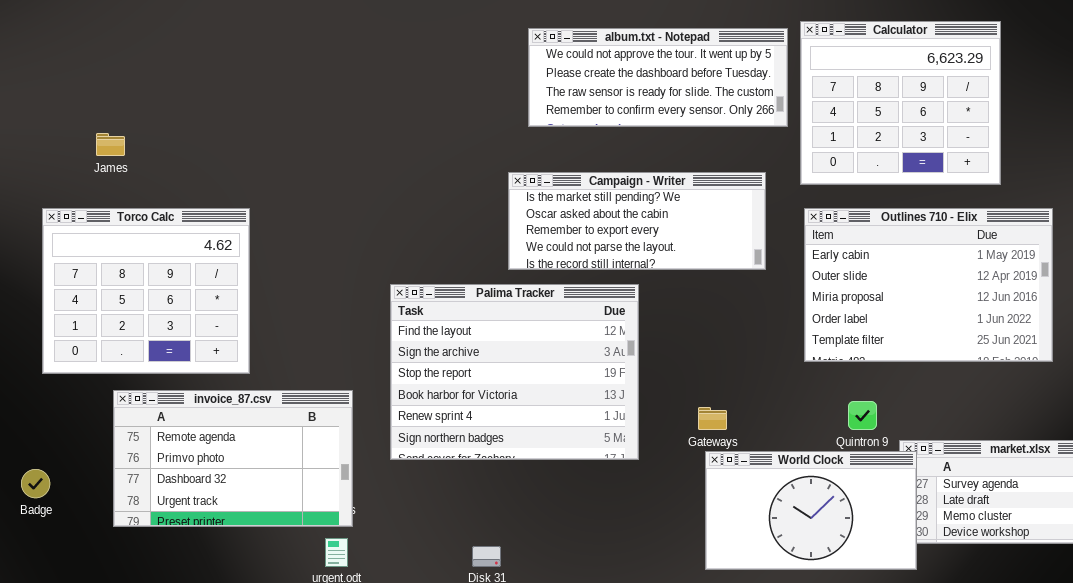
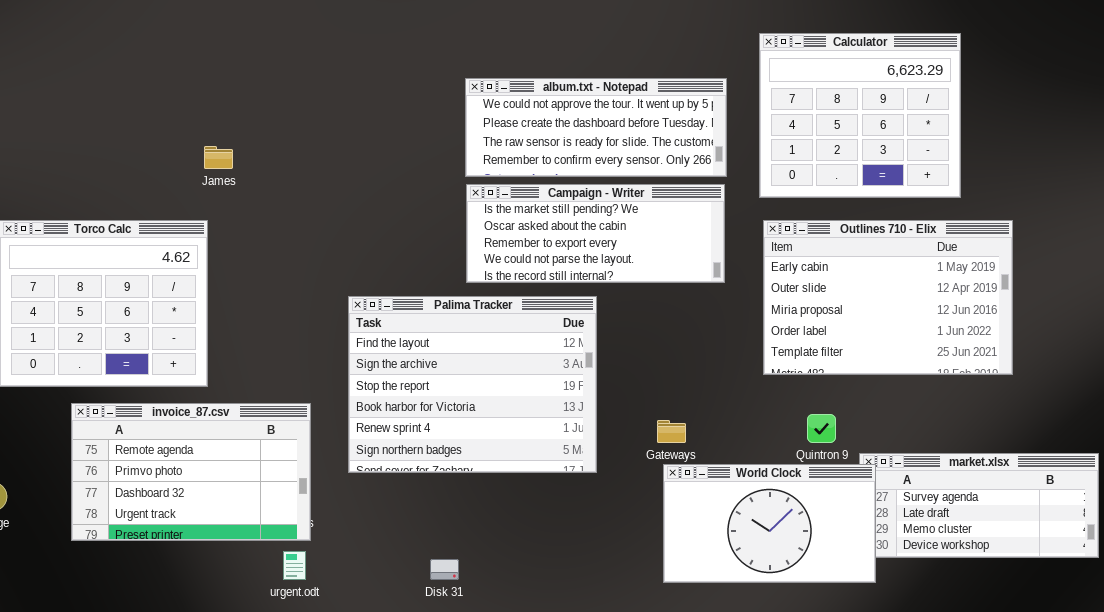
album.txt - Notepad: [528,28,788,127] -> [465,78,727,177], moved
James: [96,133,125,156] -> [204,146,233,169], moved

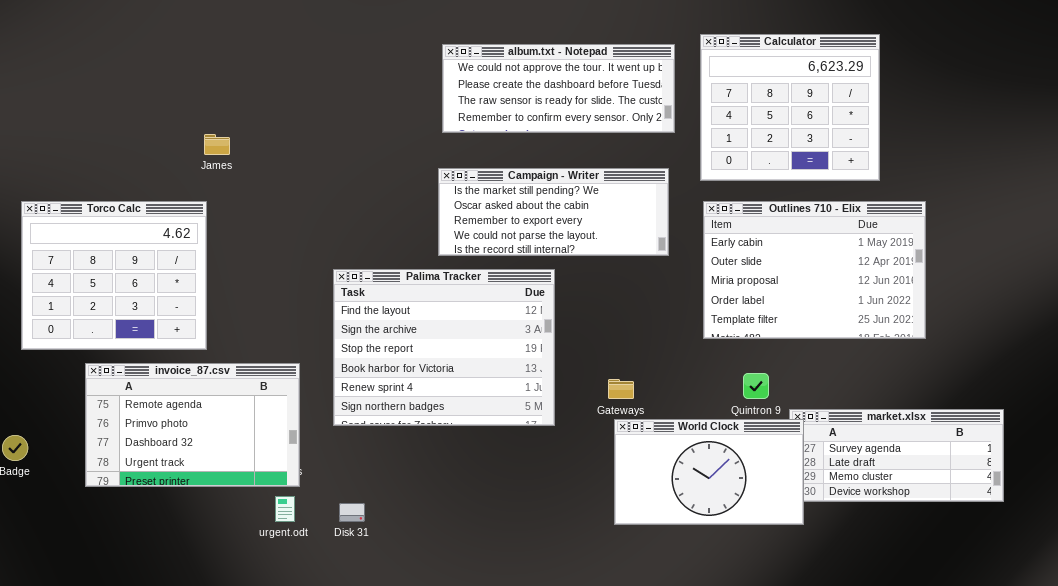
album.txt - Notepad: [465,78,727,177] -> [442,44,675,133], moved
Disk 31: [430,559,459,580] -> [339,503,365,522], moved

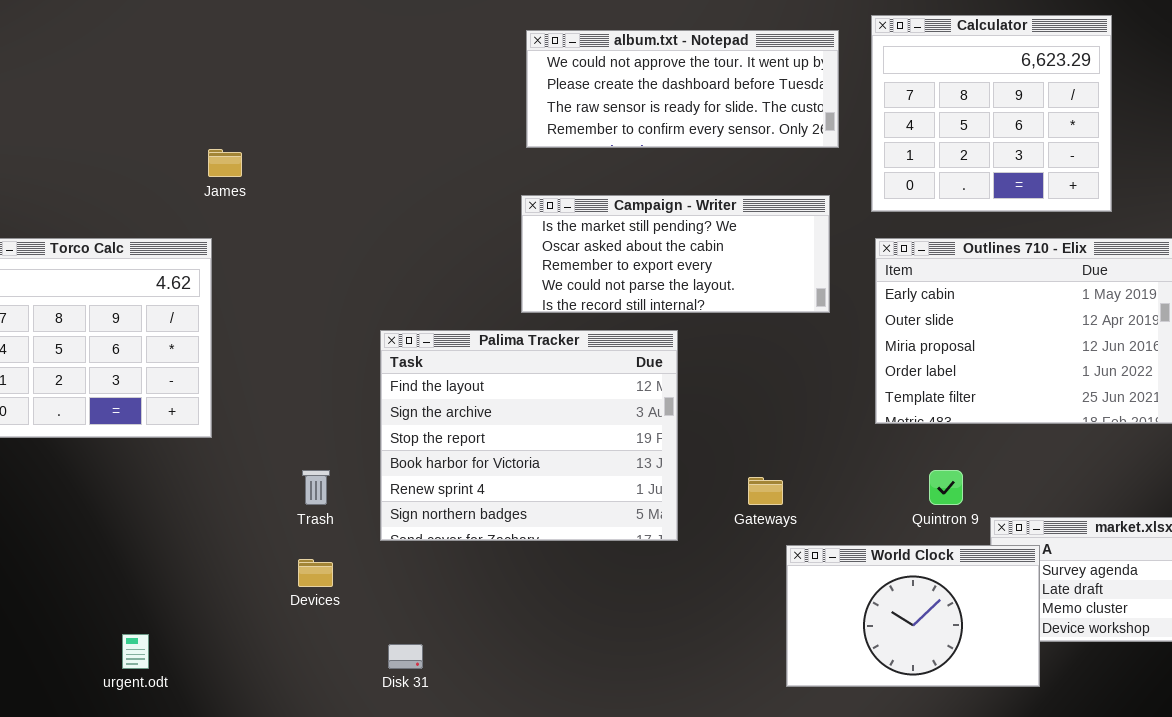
invoice_87.csv: [85,363,300,487] -> none, closed
World Clock: [614,419,804,525] -> [786,545,1040,687], moved
urgent.odt: [275,496,295,522] -> [122,634,149,669], moved

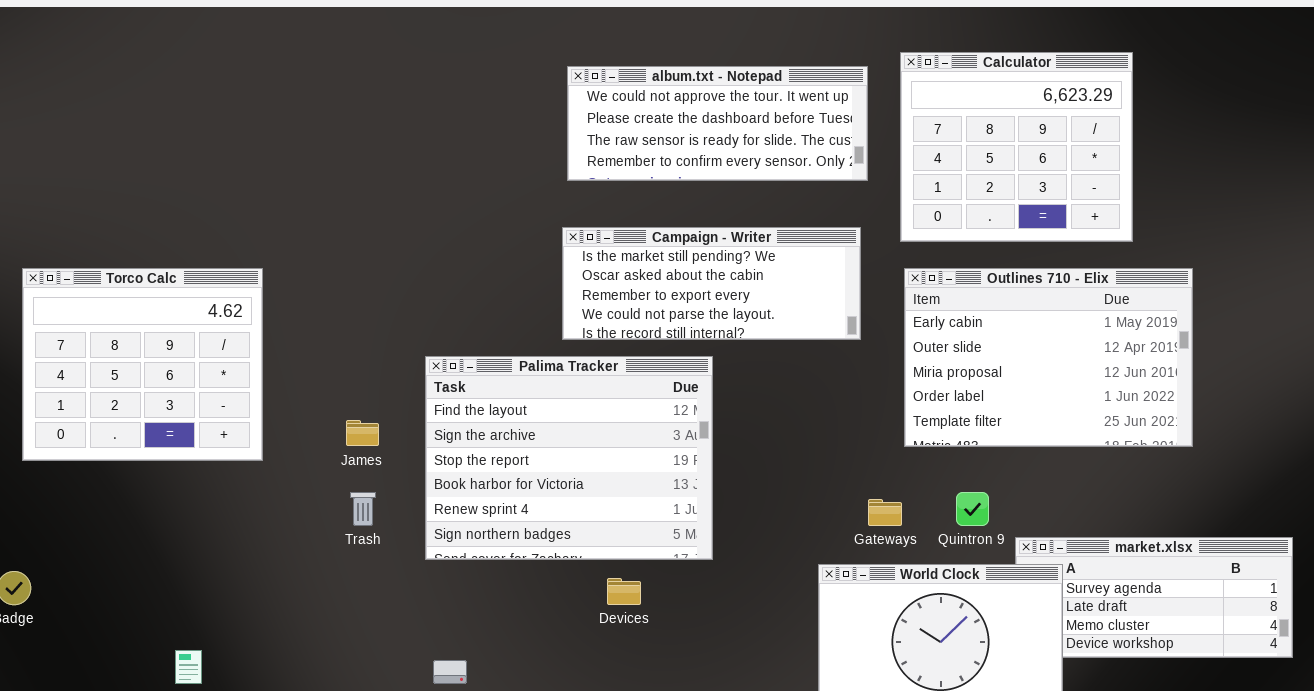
James: [208,149,242,177] -> [346,420,379,446], moved
Gateways: [748,477,783,505] -> [868,499,902,526], moved
Devices: [298,559,333,587] -> [607,578,641,605], moved

